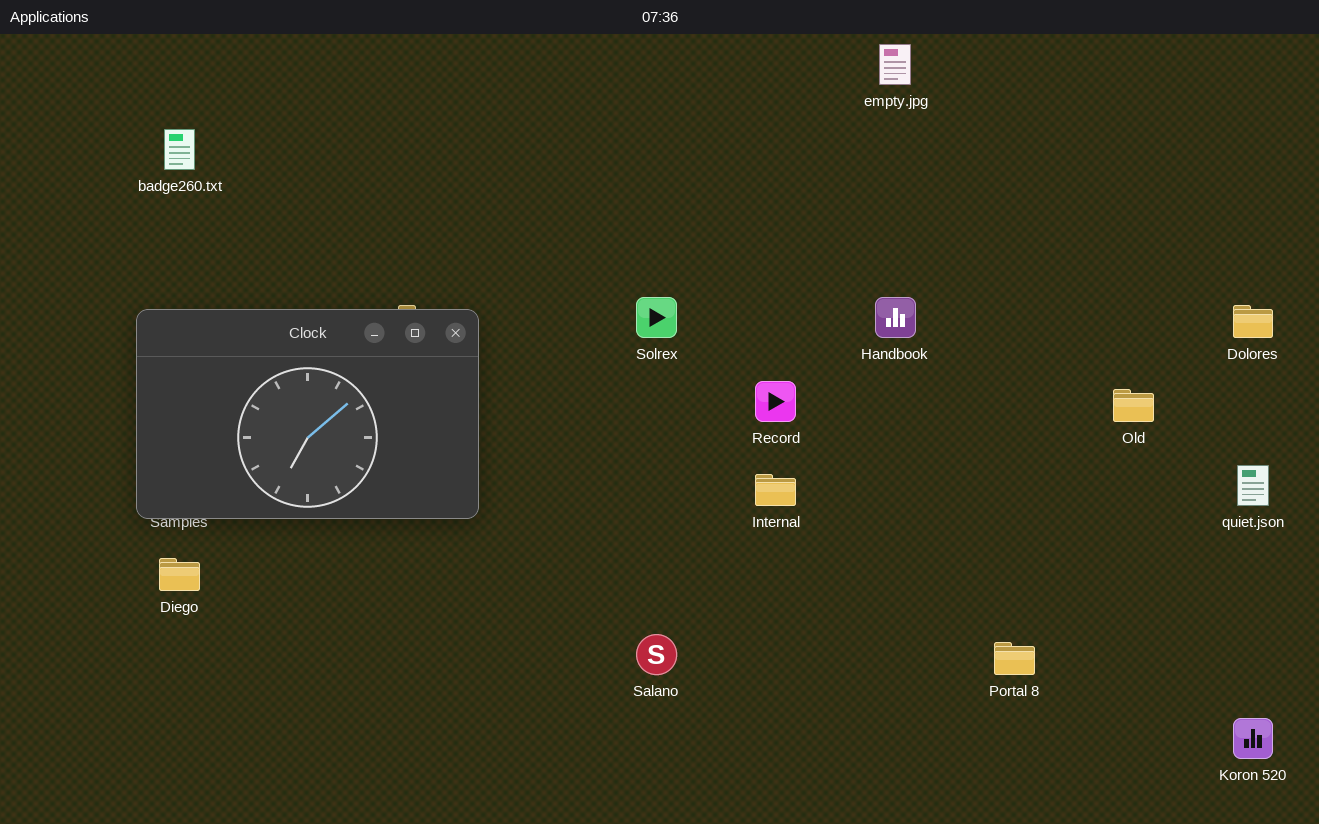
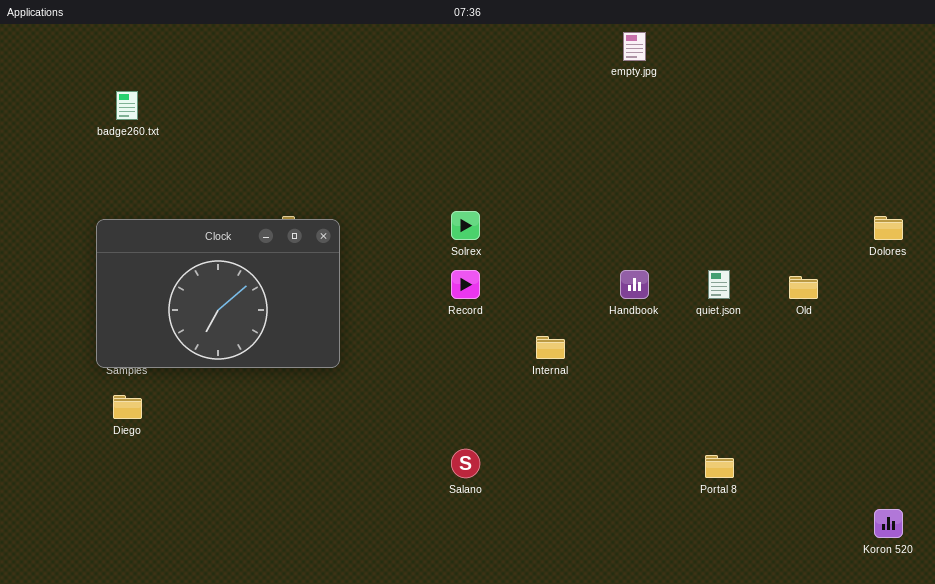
Handbook: [875,297,916,338] -> [620,270,649,299], moved
Record: [755,381,796,422] -> [451,270,480,299], moved
quiet.json: [1237,465,1269,506] -> [708,270,730,299], moved

